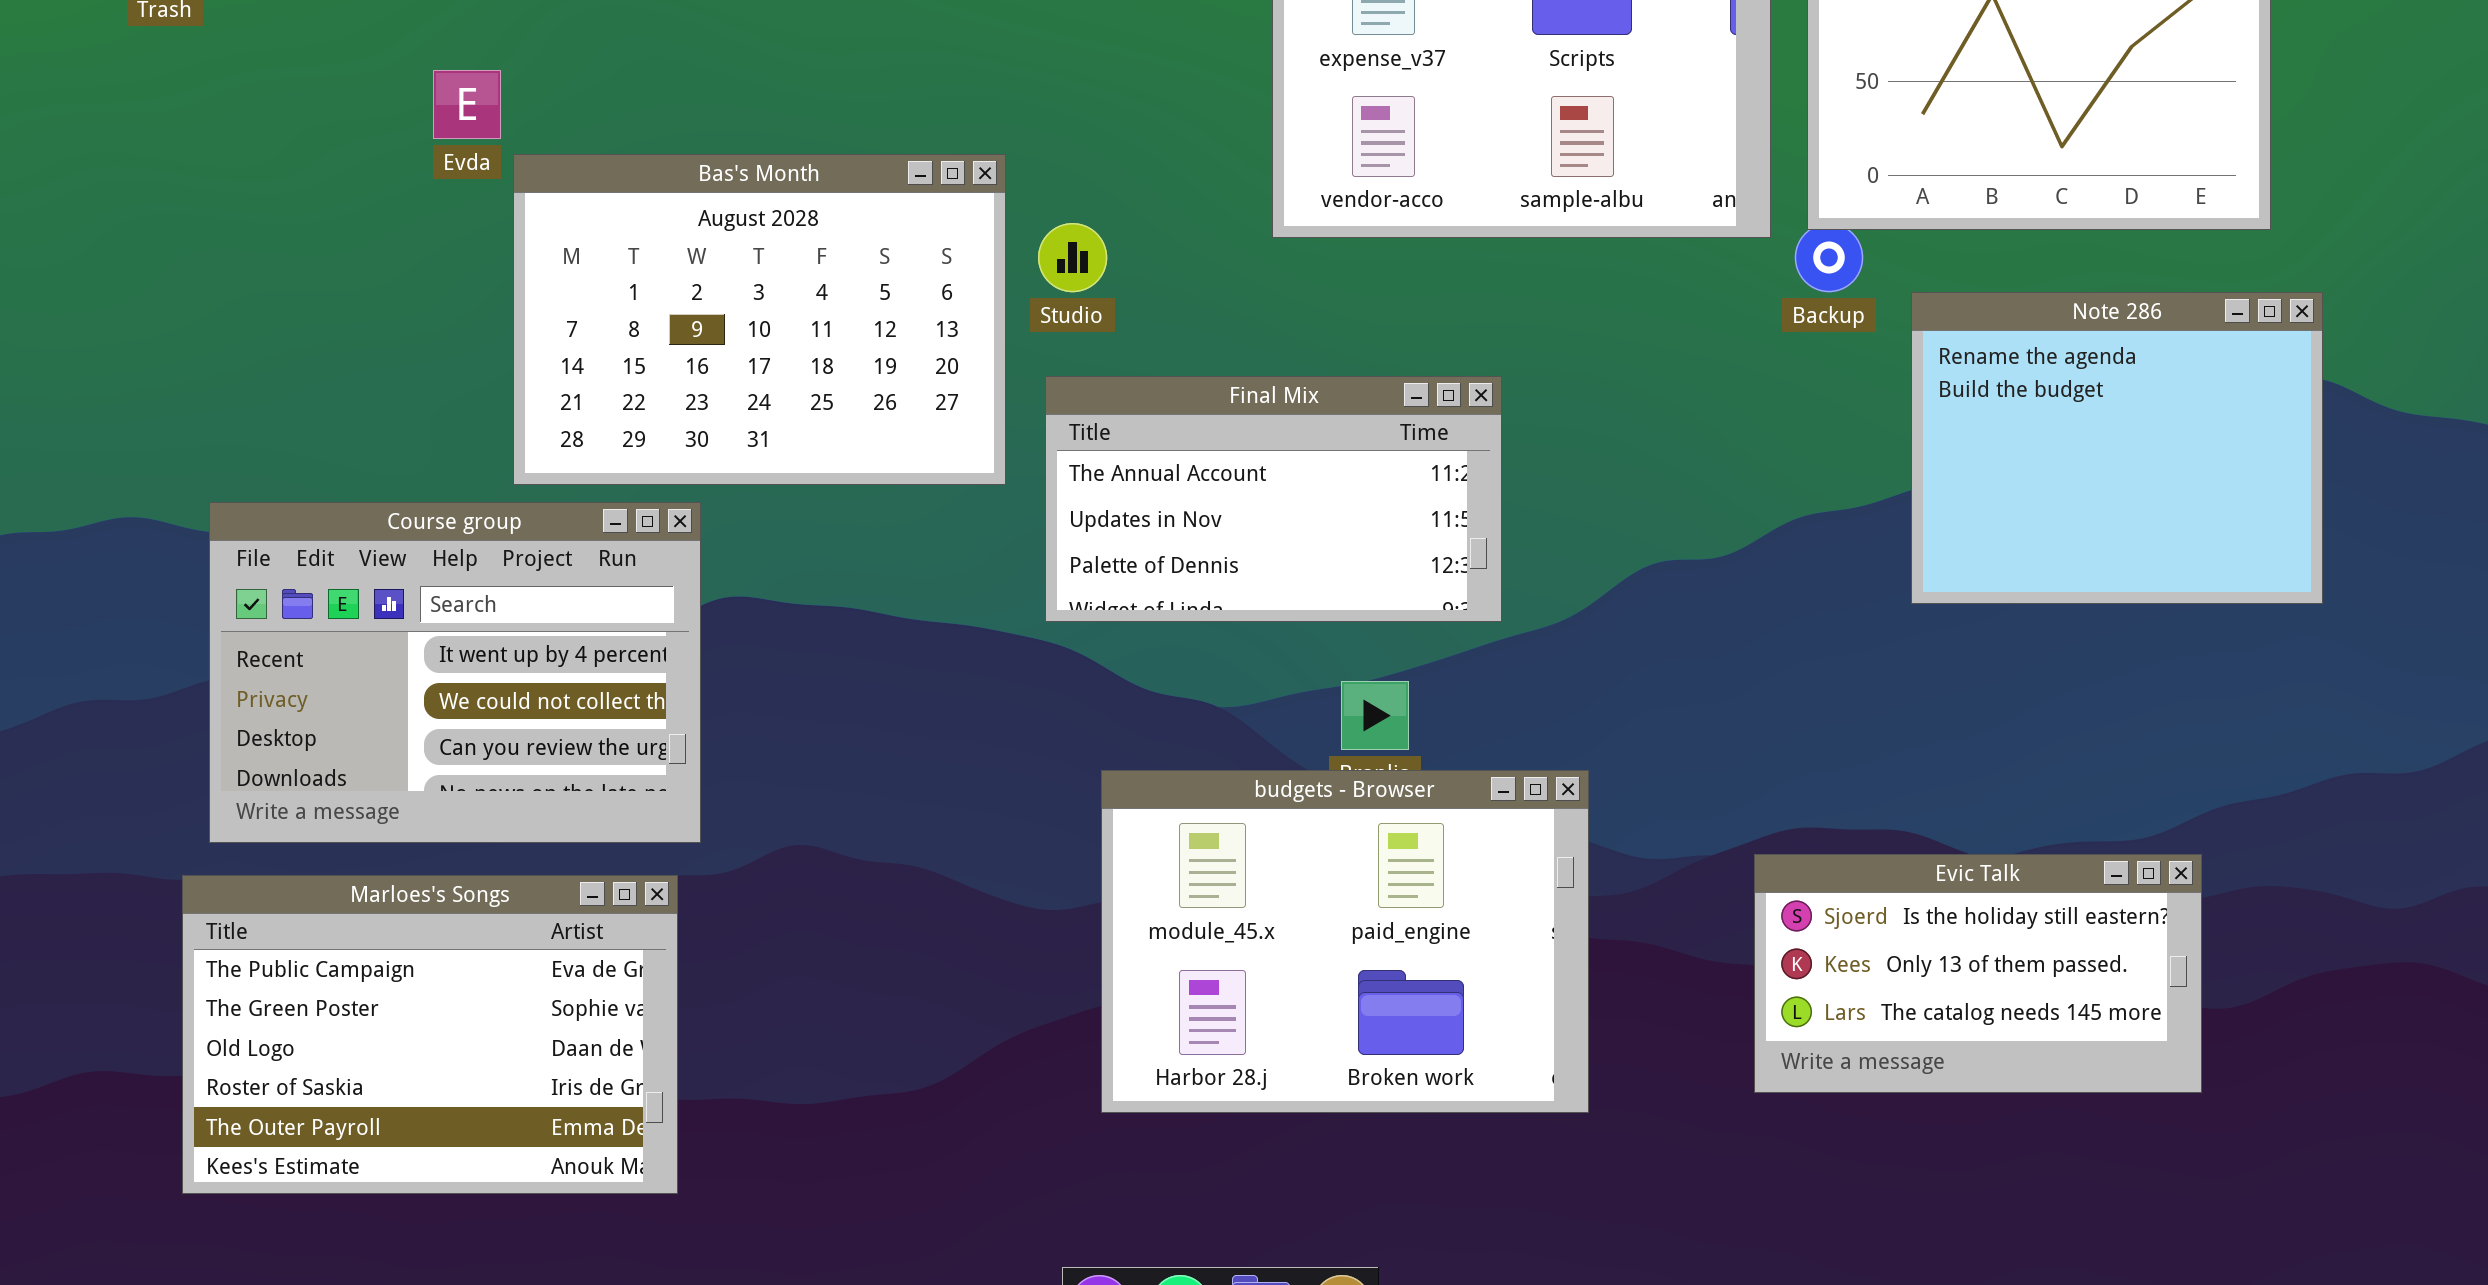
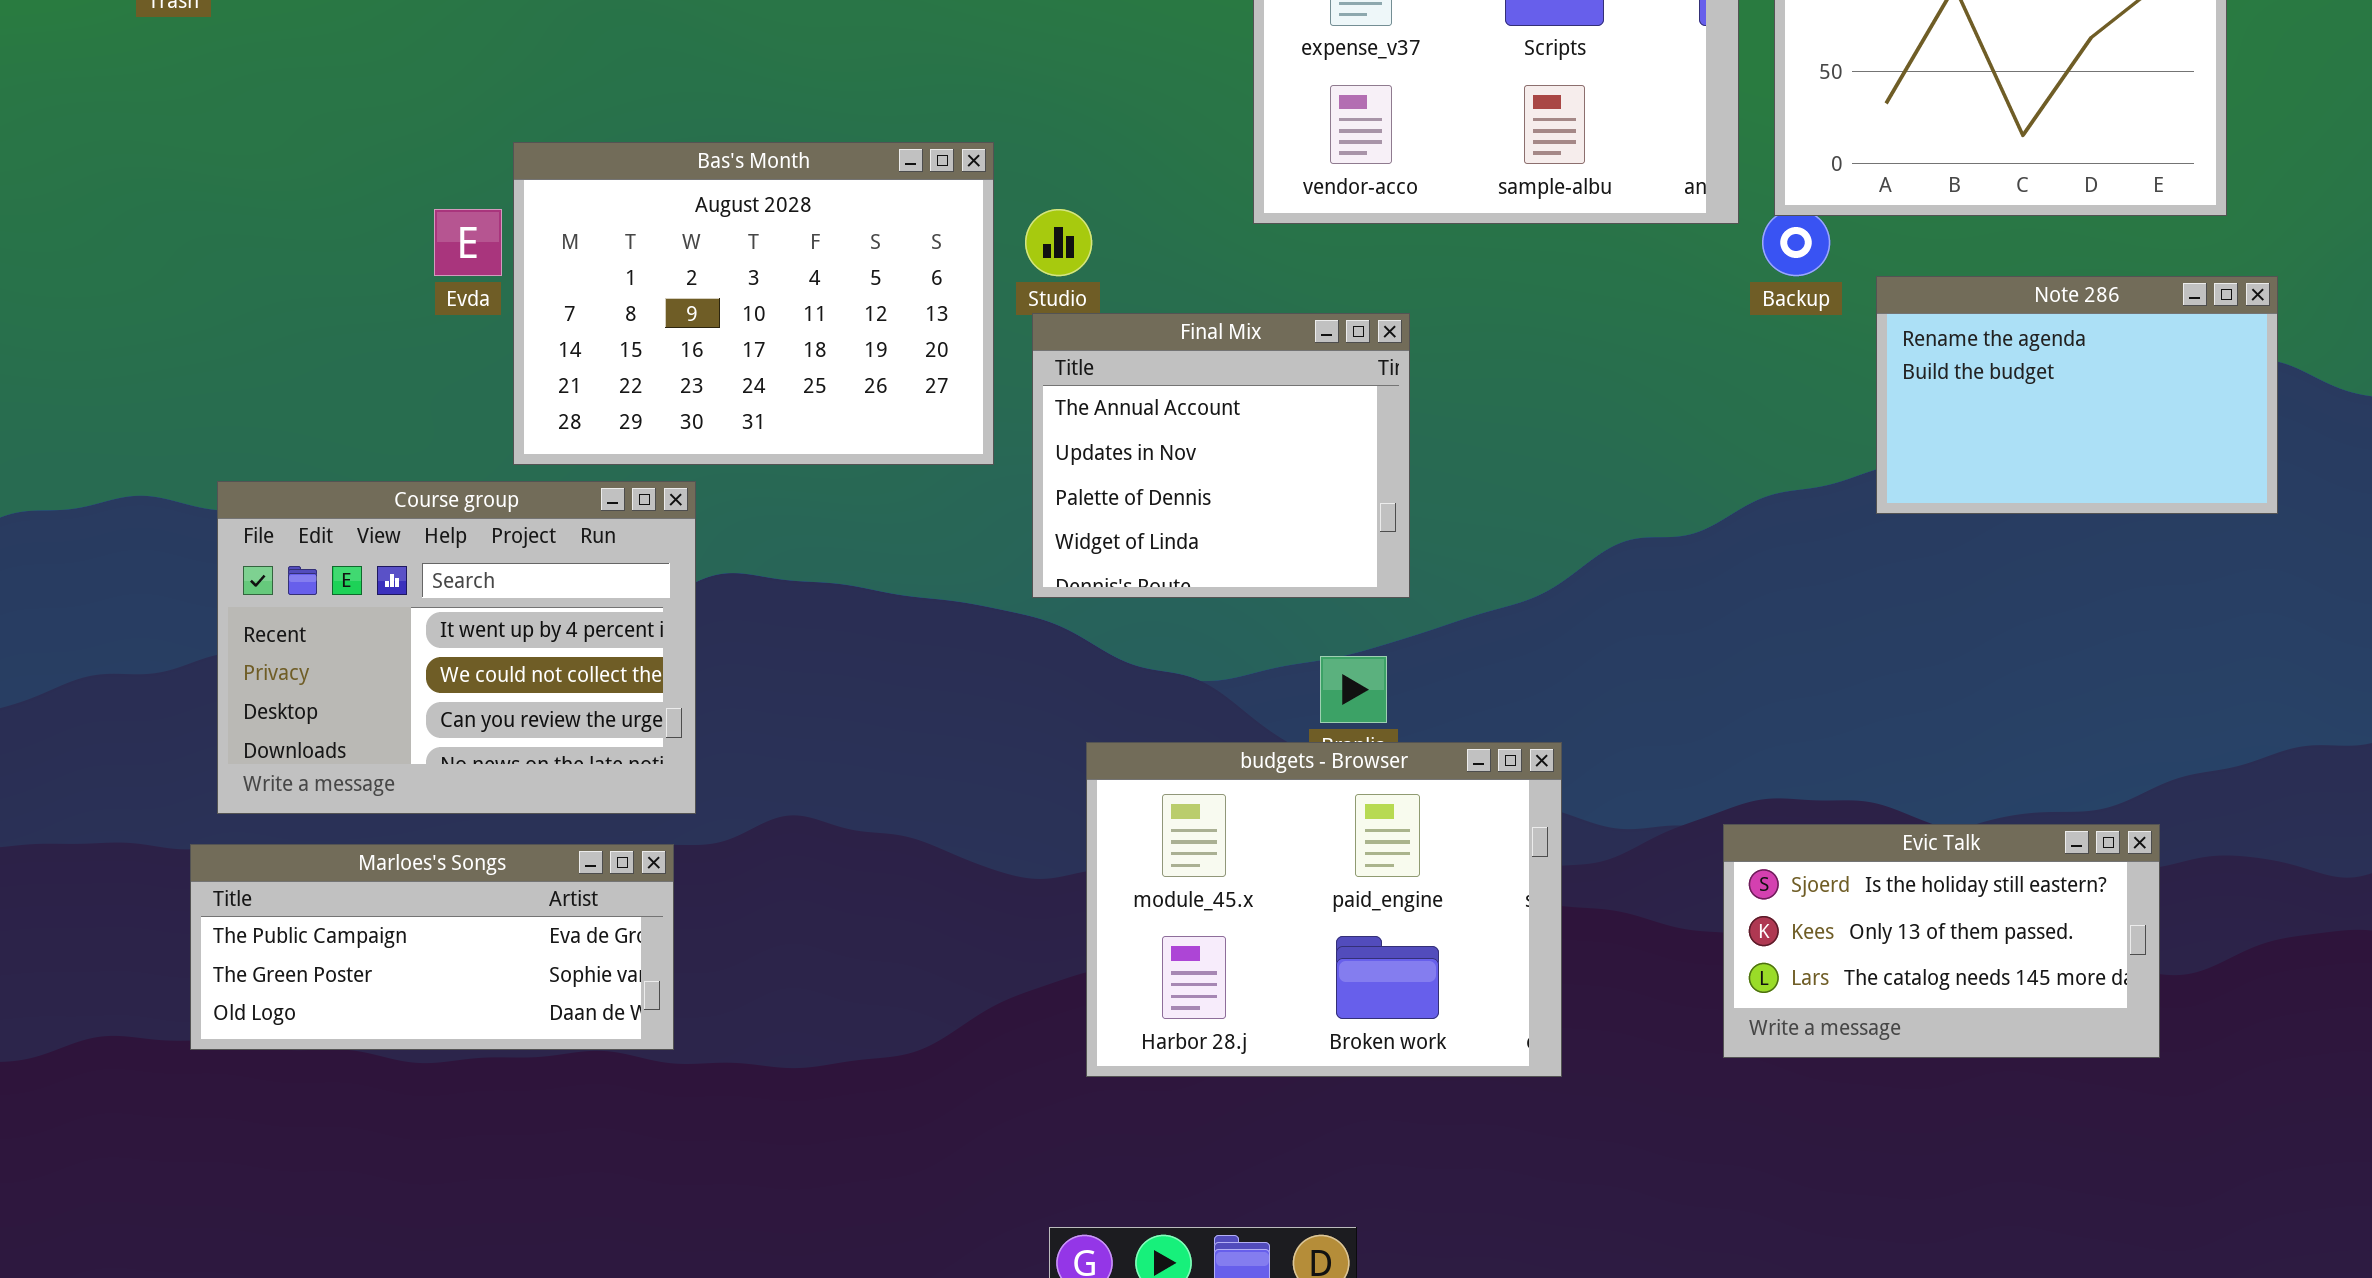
Evda: [433,70,501,139] -> [434,209,502,276], moved
Note 286: [1911,292,2323,604] -> [1876,276,2278,514], resized
Final Mix: [1045,376,1502,622] -> [1032,313,1410,598], resized
Marloes's Songs: [182,875,678,1194] -> [190,844,674,1050], resized

